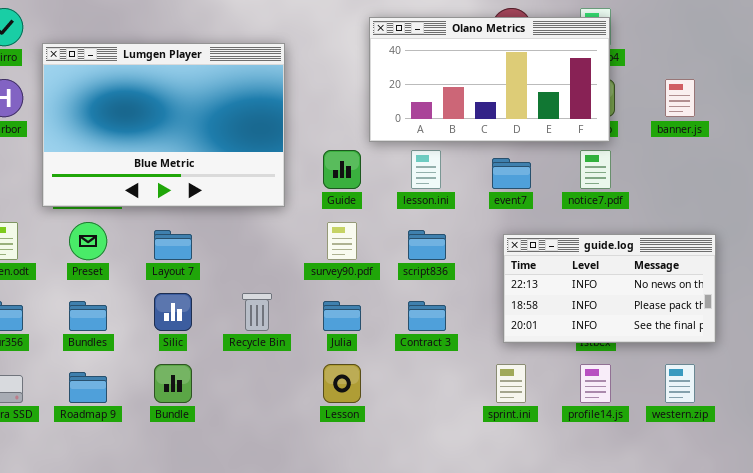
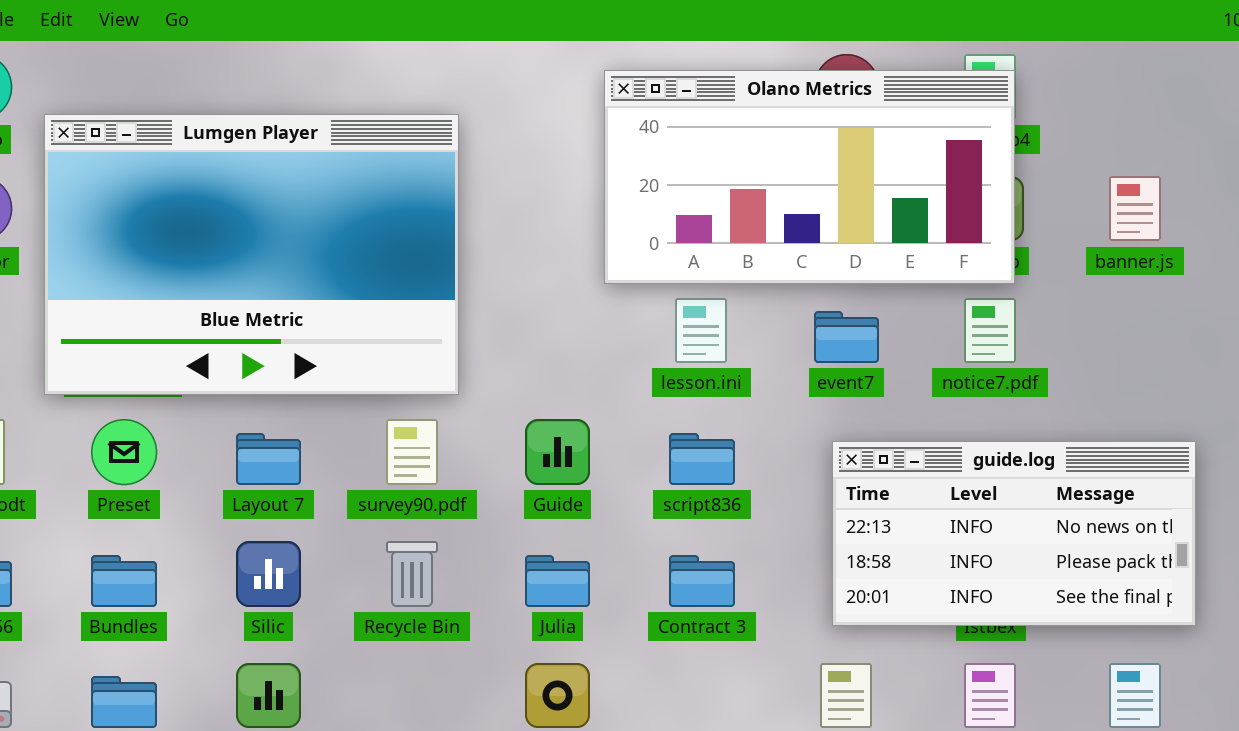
Guide: [323,150,361,189] -> [525,419,590,485], moved
survey90.pdf: [327,222,357,260] -> [386,419,438,485], moved

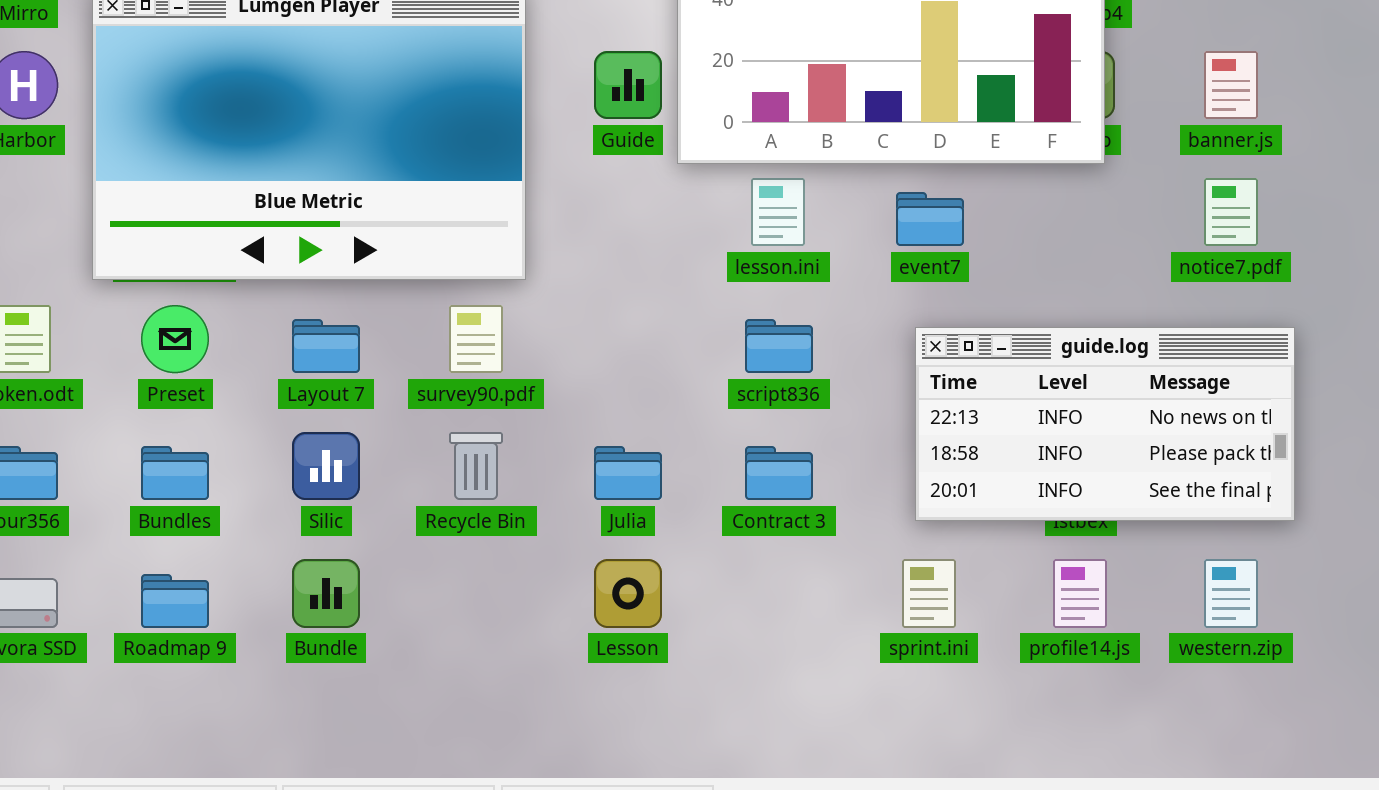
notice7.pdf: [964,298,1016,363] -> [1204,178,1258,246], moved
Guide: [525,419,590,485] -> [594,51,662,119], moved

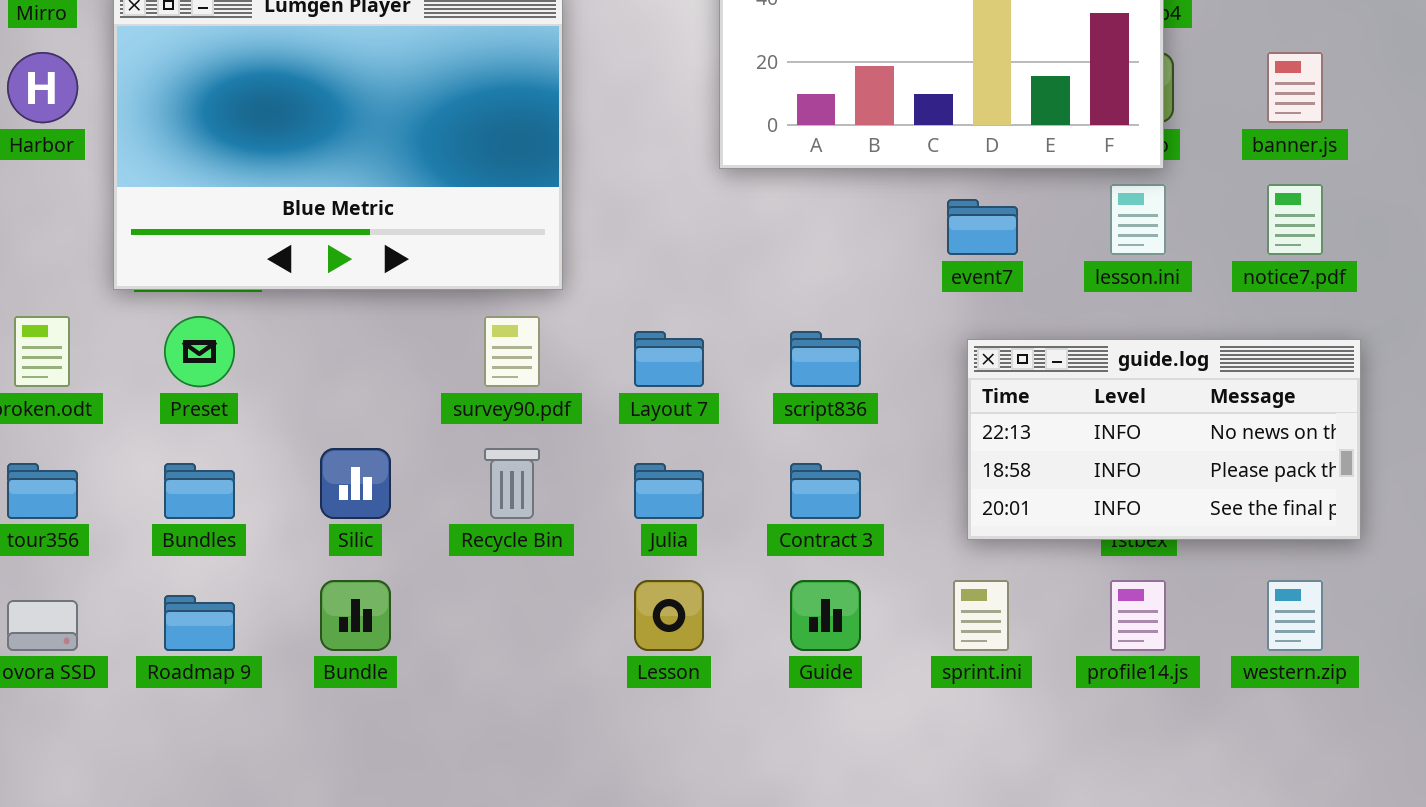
Guide: [594,51,662,119] -> [790,580,861,651], moved
lesson.ini: [751,178,805,246] -> [1110,184,1166,255], moved
Layout 7: [292,319,360,373] -> [634,331,704,387], moved

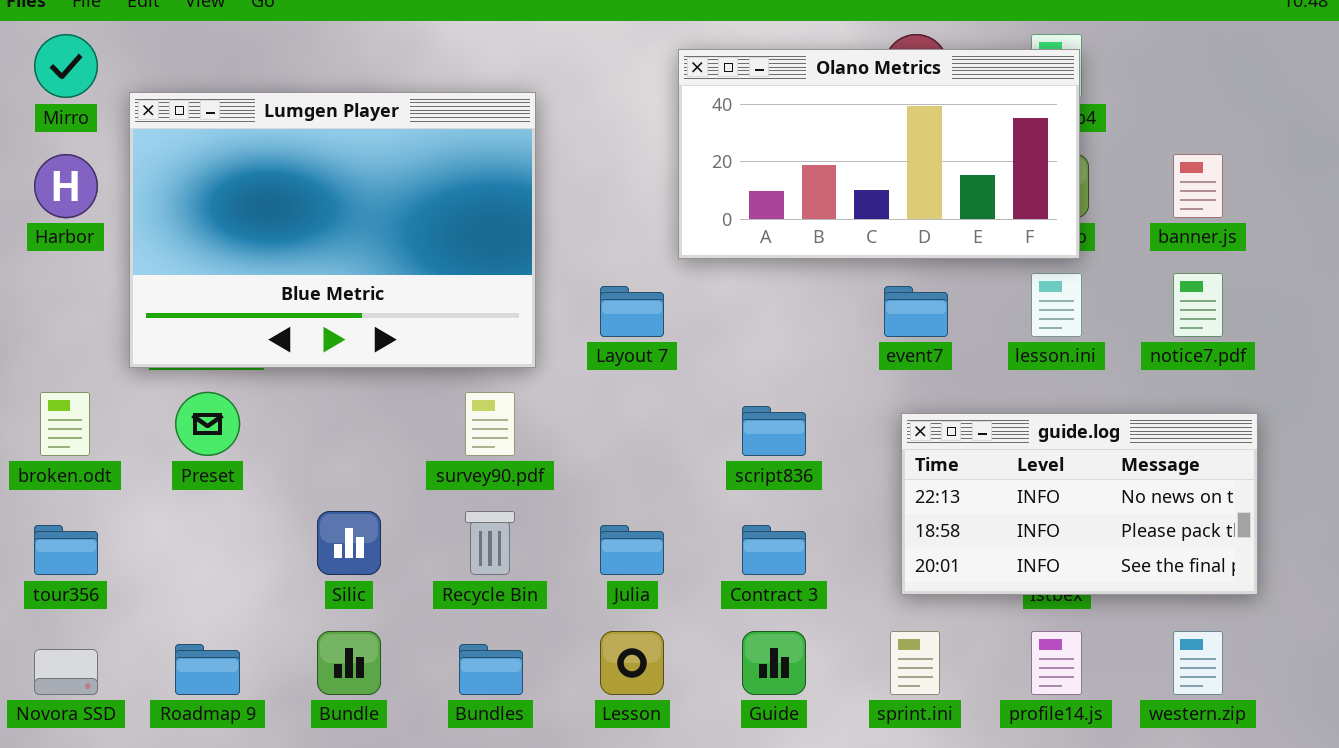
Layout 7: [634,331,704,387] -> [600,286,664,337], moved
Bundles: [164,463,235,519] -> [459,644,523,695], moved

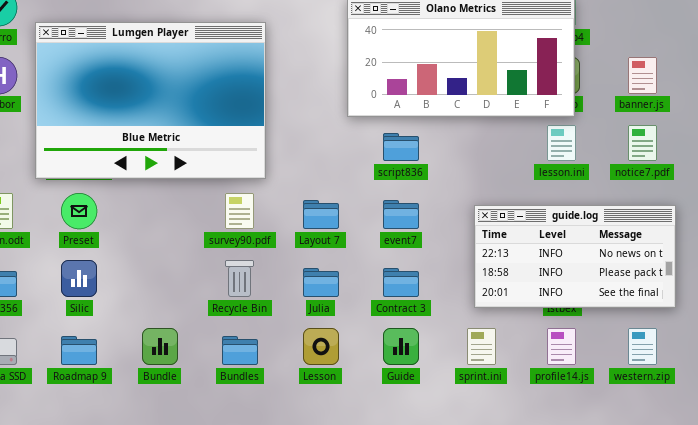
Layout 7: [600,286,664,337] -> [303,200,339,229], moved
event7: [884,286,948,337] -> [383,200,419,229], moved
script836: [742,406,806,456] -> [383,133,419,161], moved
Silic: [317,511,381,575] -> [61,260,97,297], moved

